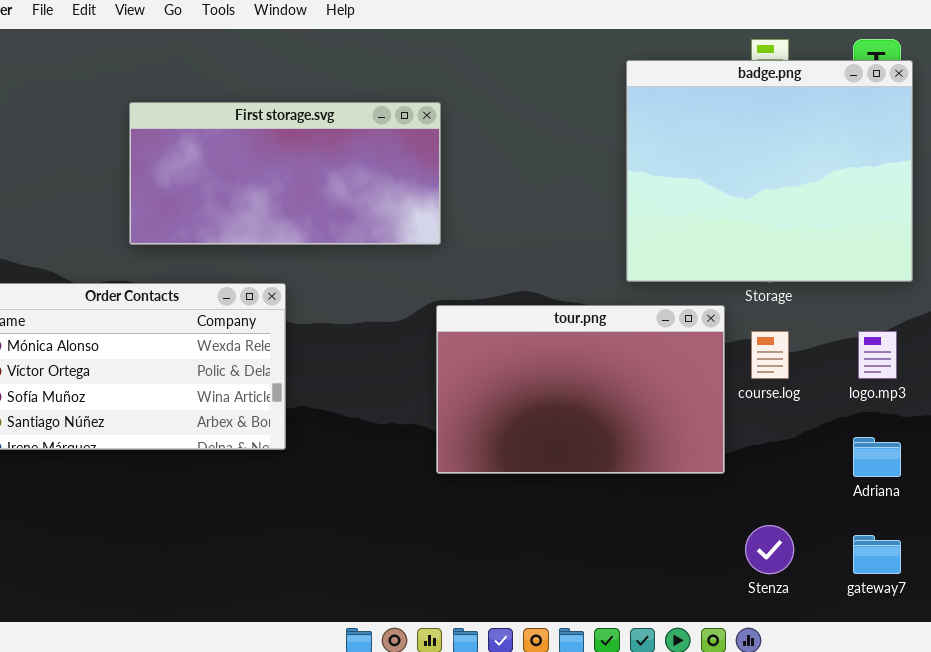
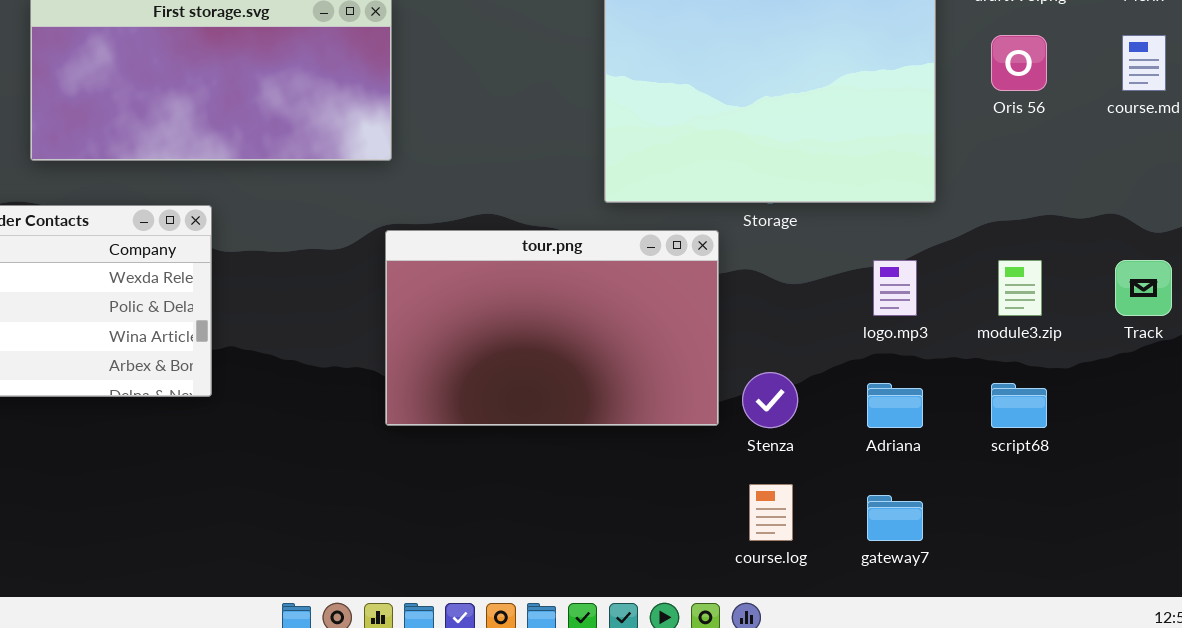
course.log: [751,331,789,379] -> [749,484,793,541], moved
Stenza: [745,525,794,574] -> [742,372,798,428], moved

